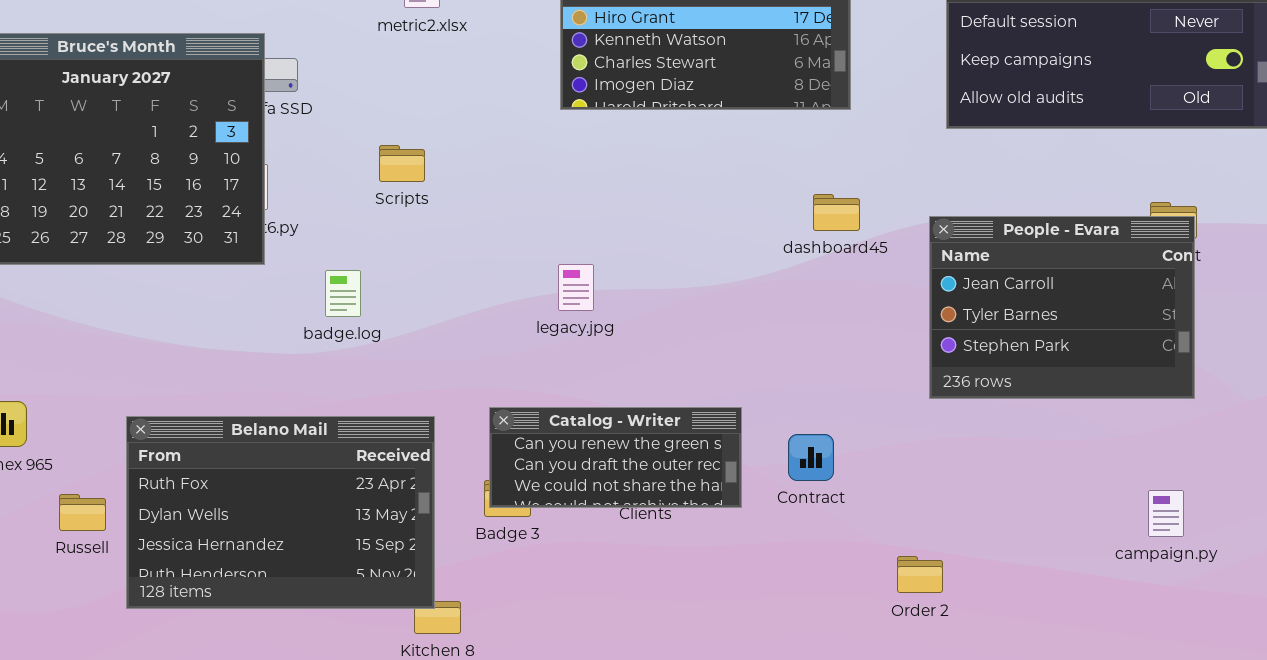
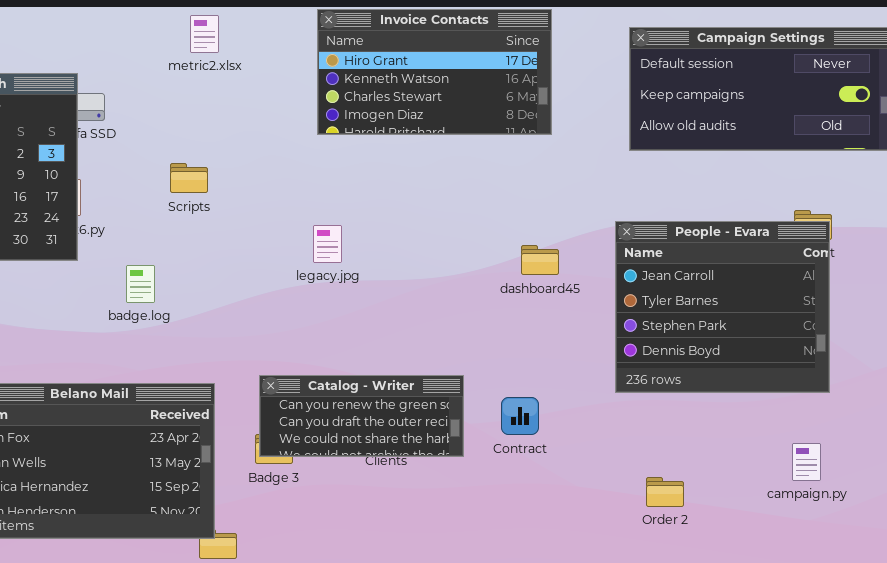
dashboard45: [813,194,860,231] -> [521,245,559,275], moved
People - Evara: [929,216,1195,399] -> [615,221,830,393], resized
legacy.jpg: [558,264,594,311] -> [313,225,342,263], moved
Order 2: [897,556,943,593] -> [646,477,684,507], moved

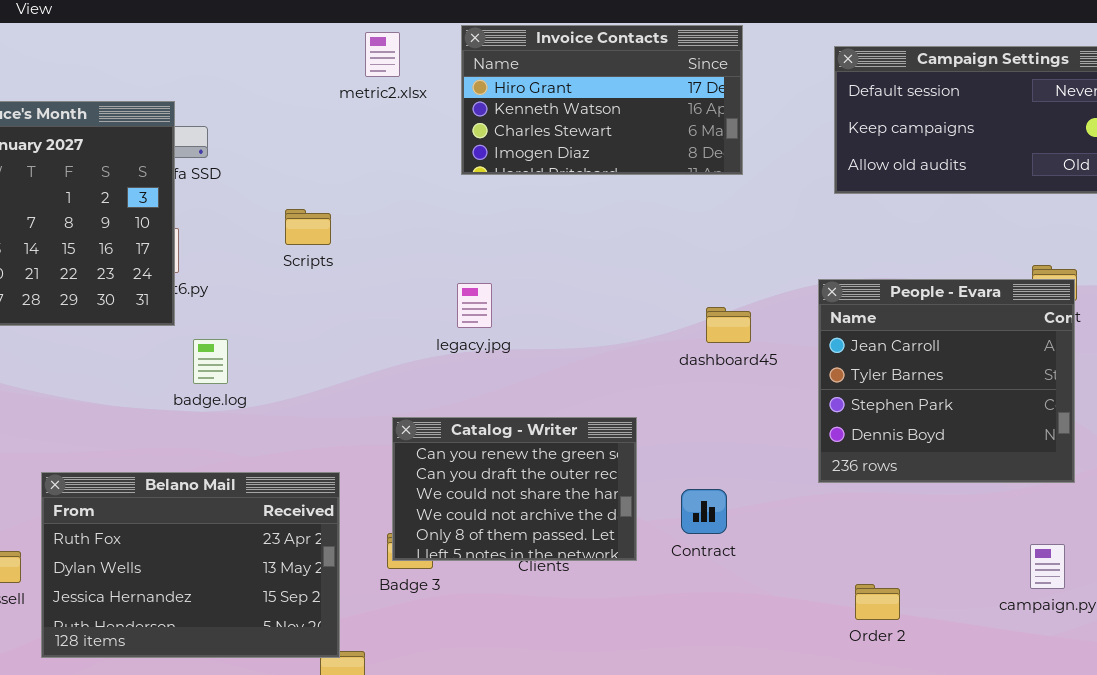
metric2.xlsx: [190,15,219,53] -> [365,32,400,77], moved
badge.log: [126,265,155,303] -> [193,339,228,384], moved
Catalog - Writer: [259,375,464,457] -> [392,417,637,561], resized

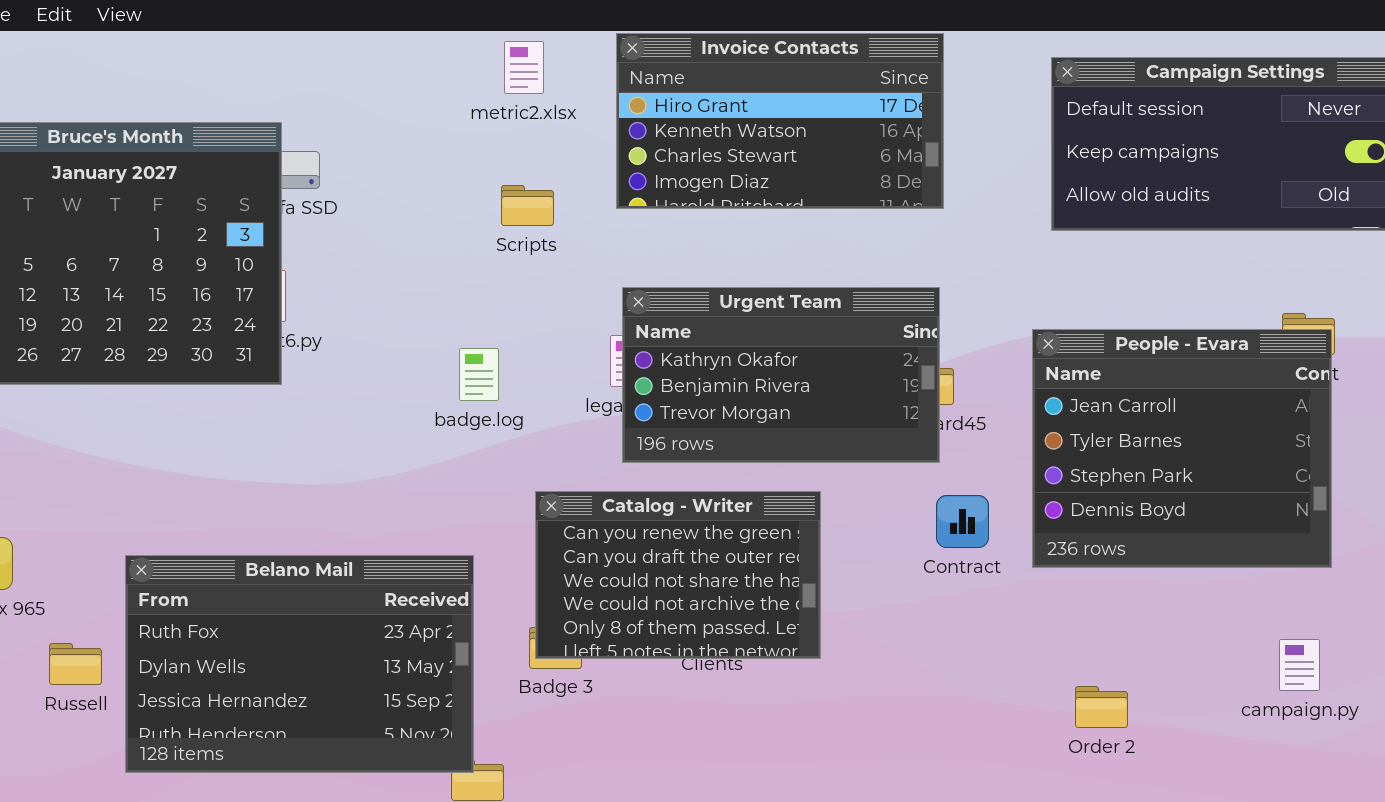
Scripts: [285,209,331,245] -> [501,185,554,226], moved
Urgent Team: none -> [622,287,940,463], opened
badge.log: [193,339,228,384] -> [459,348,499,401], moved
Contract: [681,489,727,534] -> [936,495,989,548], moved

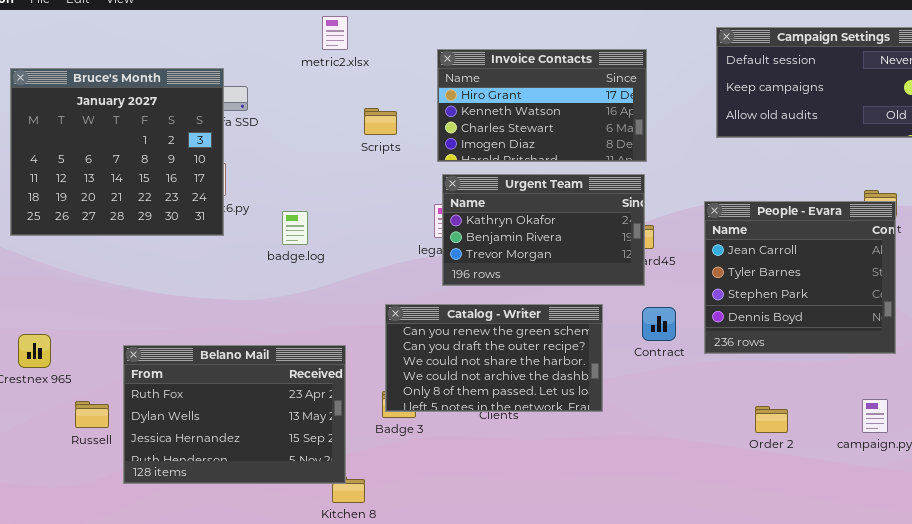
Invoice Contacts: [616,33,944,209] -> [437,49,647,162], moved
metric2.xlsx: [504,41,544,94] -> [322,16,348,50], moved
badge.log: [459,348,499,401] -> [282,211,308,245], moved
Catalog - Writer: [535,491,821,659] -> [385,304,603,412], resized
Order 2: [1075,686,1128,728] -> [755,406,788,433], moved

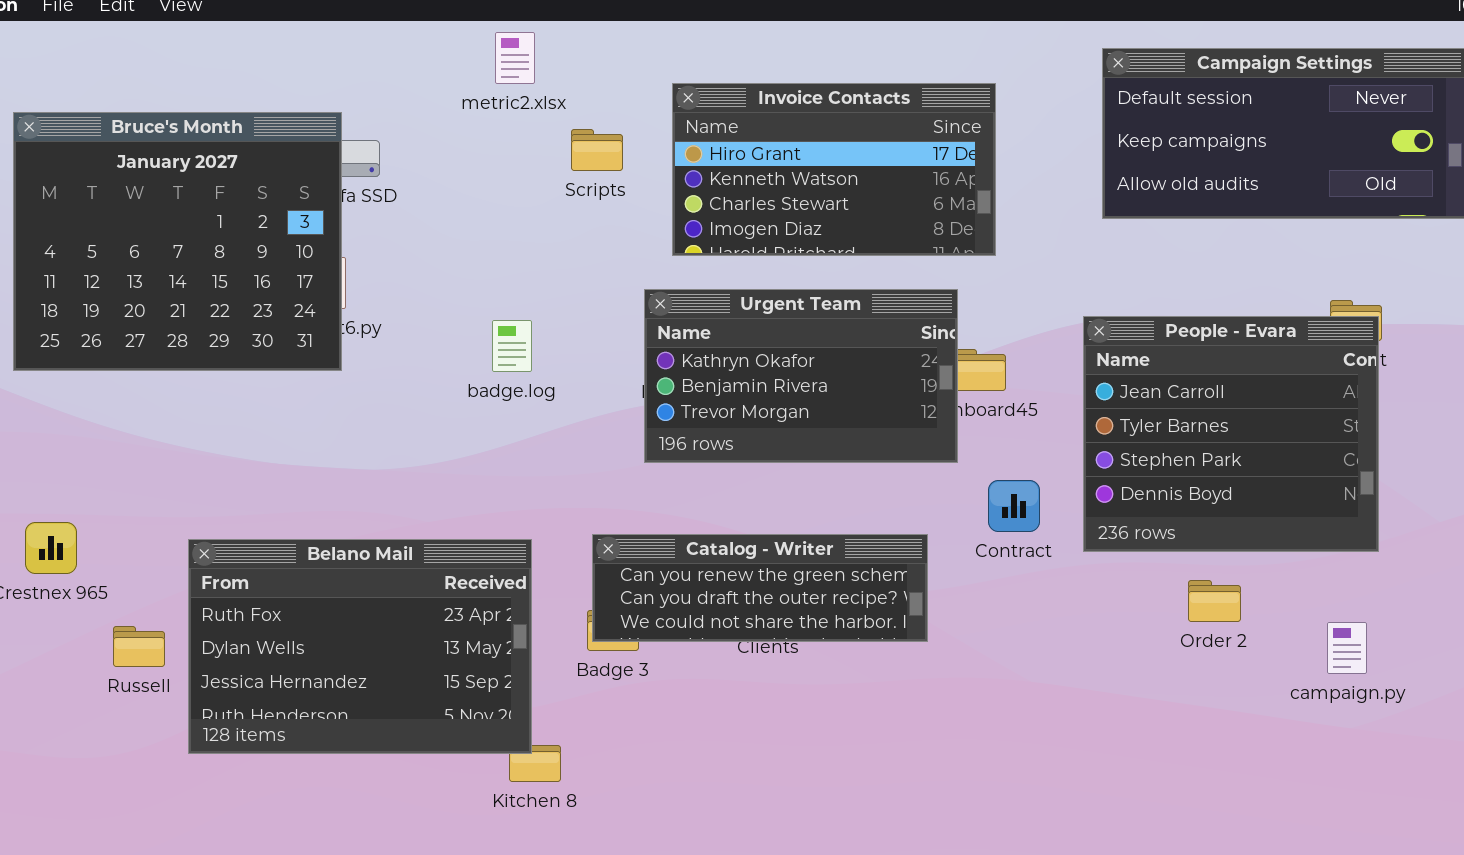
Scripts: [364,108,397,135] -> [571,129,623,171], moved
Urgent Team: [442,174,645,286] -> [644,289,958,463], moved
badge.log: [282,211,308,245] -> [492,320,532,372], moved
Catalog - Writer: [385,304,603,412] -> [592,534,928,642], resized
Order 2: [755,406,788,433] -> [1188,580,1241,622], moved

